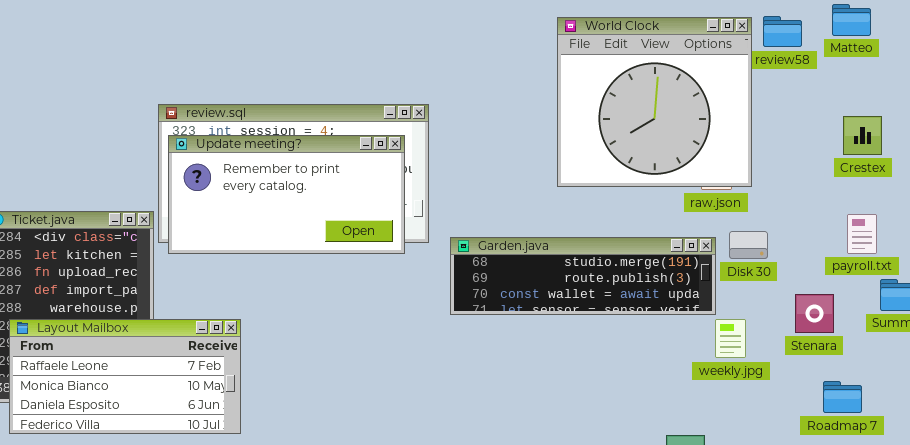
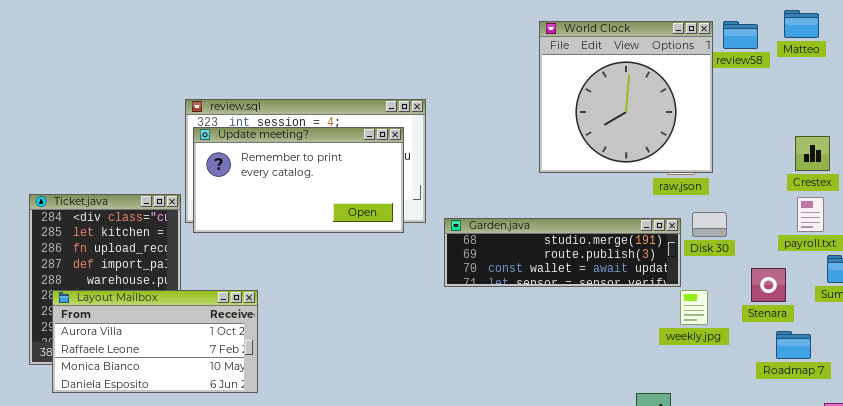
Crestex: [843,116,882,155] -> [795,136,830,171], moved
Layout Mailbox: [9,319,241,434] -> [52,290,258,393], scrolled up 1 row
Roadmap 7: [823,381,862,413] -> [776,331,811,359], moved

